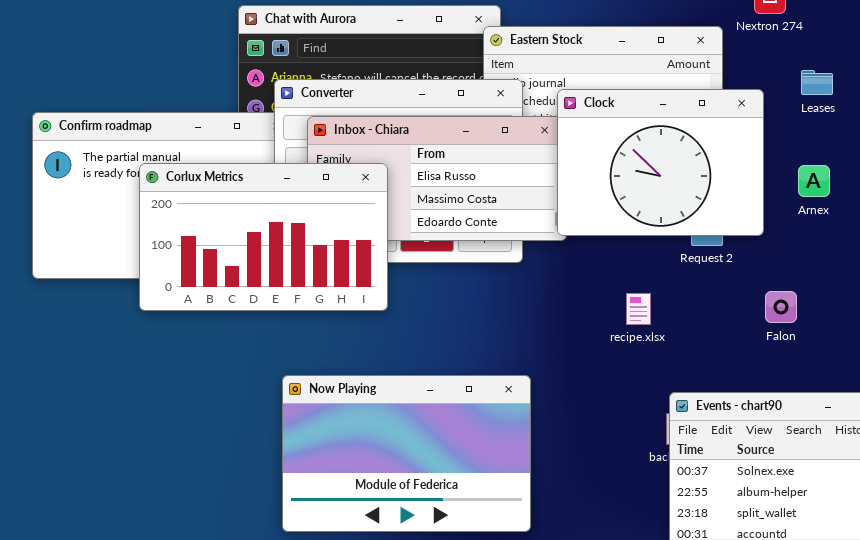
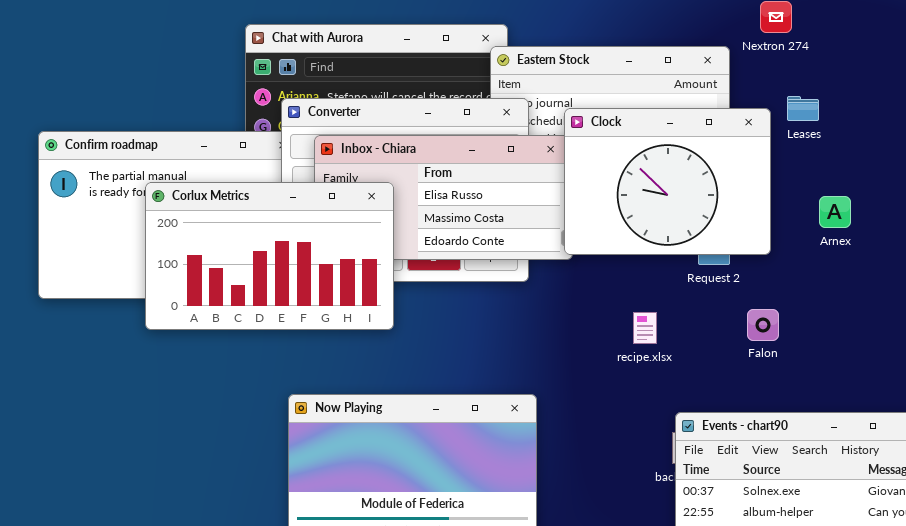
Leases: [801,70,833,95] -> [787,96,819,121], moved
Arnex: [798,165,830,197] -> [819,196,851,228], moved
Falon: [765,291,797,323] -> [747,309,779,341], moved

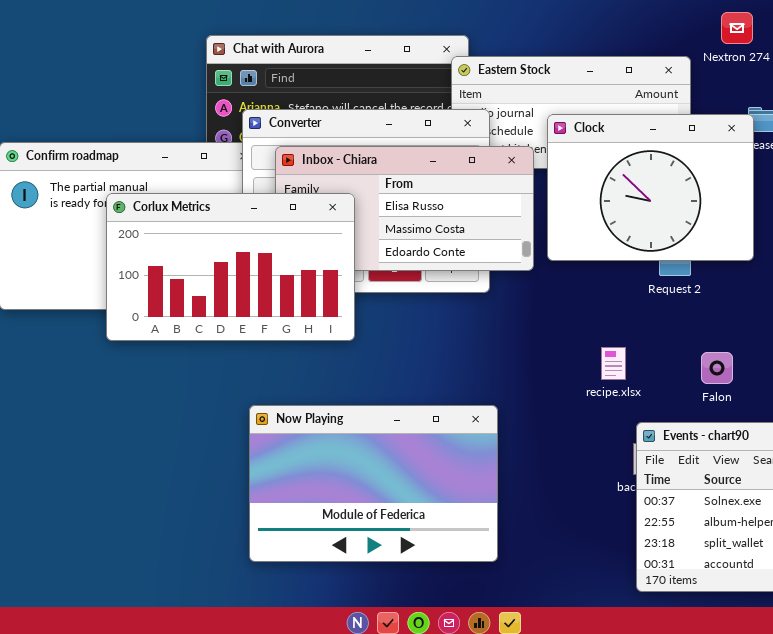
Clock: [564,108,771,255] -> [547,114,754,261], moved
Falon: [747,309,779,341] -> [701,352,733,384], moved
recipe.xlsx: [633,312,657,344] -> [601,347,626,380], moved

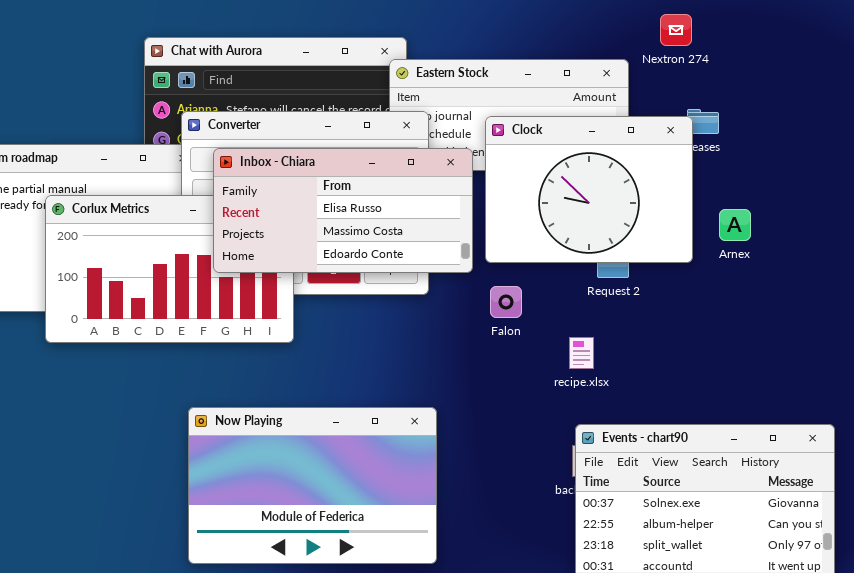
Inbox - Chiara: [275,146,534,271] -> [213,148,473,273], raised
recipe.xlsx: [601,347,626,380] -> [569,337,594,369], moved
Falon: [701,352,733,384] -> [490,286,522,318], moved

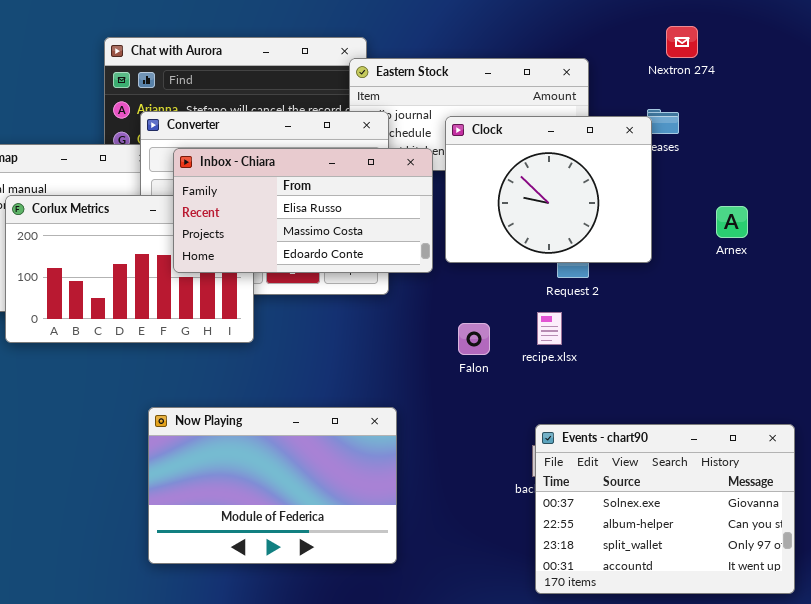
Nextron 274: [660,14,692,46] -> [666,26,698,58], moved
Arnex: [719,209,751,241] -> [716,206,748,238], moved
Falon: [490,286,522,318] -> [458,323,490,355], moved
recipe.xlsx: [569,337,594,369] -> [537,312,562,345], moved

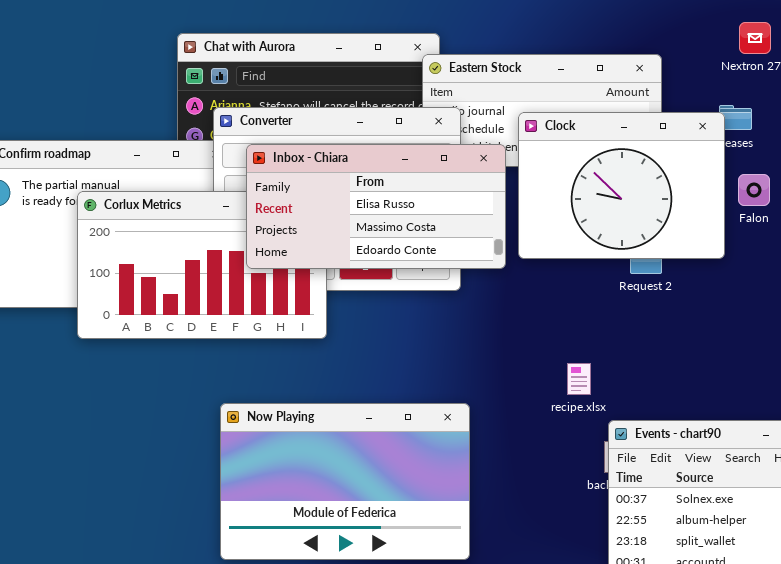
recipe.xlsx: [537,312,562,345] -> [567,363,591,395], moved
Falon: [458,323,490,355] -> [738,174,770,206], moved

